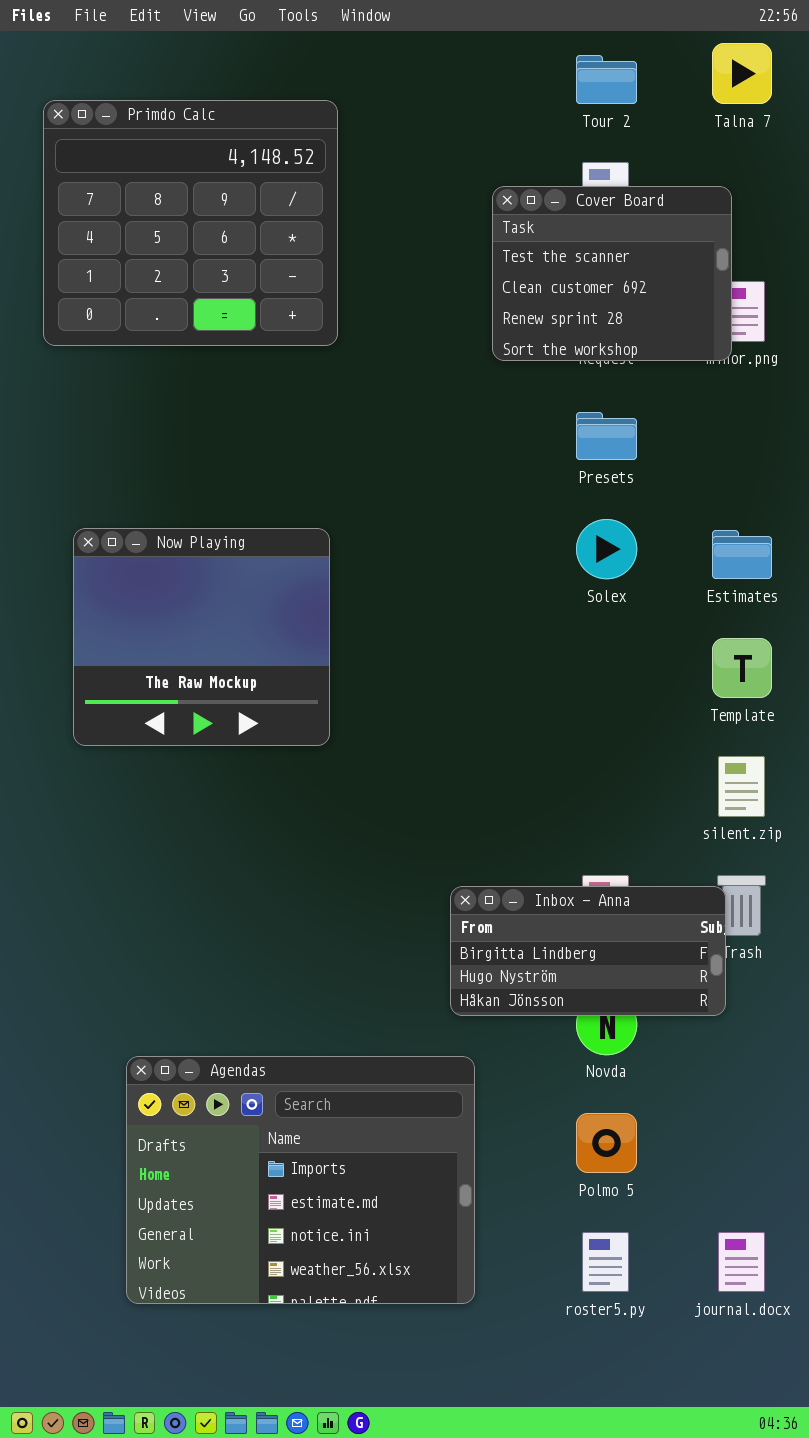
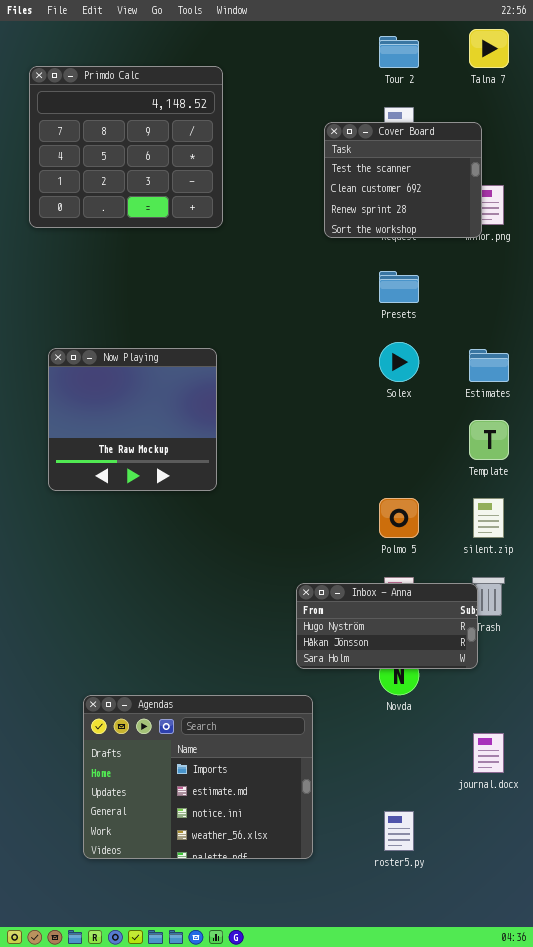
Inbox - Anna: [450,886,726,1016] -> [296,583,478,669], scrolled down 1 row
Polmo 5: [576,1113,637,1173] -> [379,498,419,538], moved
journal.docx: [718,1232,765,1292] -> [473,733,504,773], moved

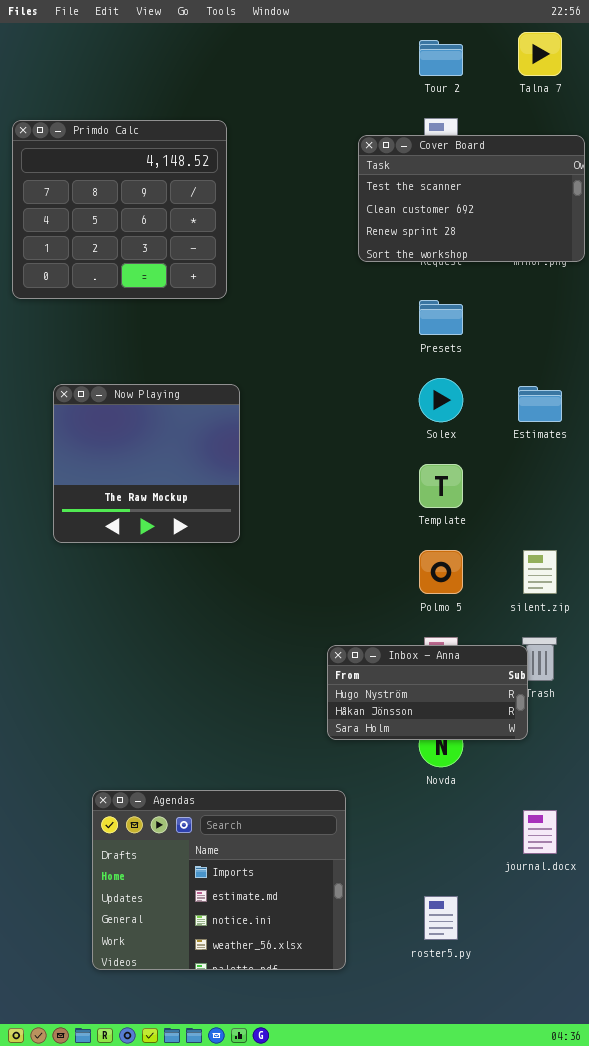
Primdo Calc: [29,66,223,228] -> [12,120,227,299], moved
Cover Board: [324,122,482,238] -> [358,135,585,262], resized
Template: [469,420,509,460] -> [419,464,463,508], moved
Agendas: [83,695,313,859] -> [92,790,346,970], moved

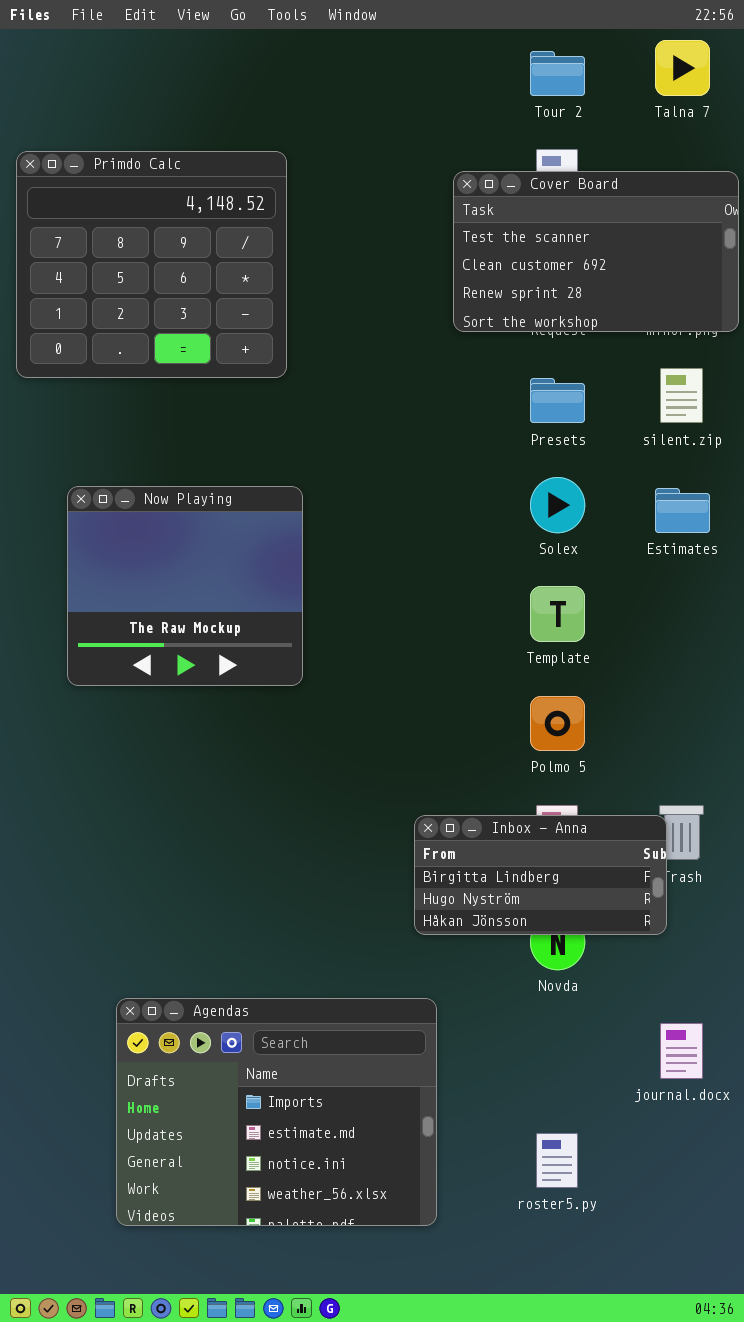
silent.zip: [523,550,557,594] -> [660,368,703,423], moved
Inbox - Anna: [327,645,528,740] -> [414,815,667,935], scrolled up 1 row

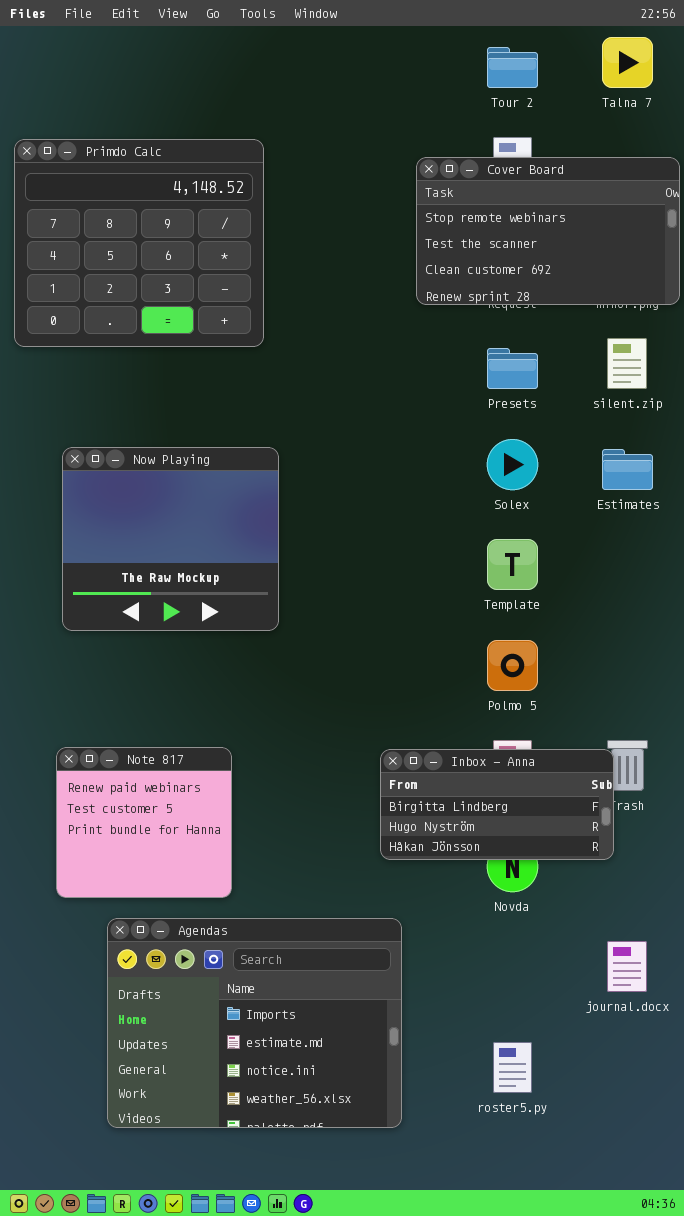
Cover Board: [453,171,739,332] -> [416,157,680,305], scrolled up 1 row
Note 817: none -> [56,747,232,898], opened

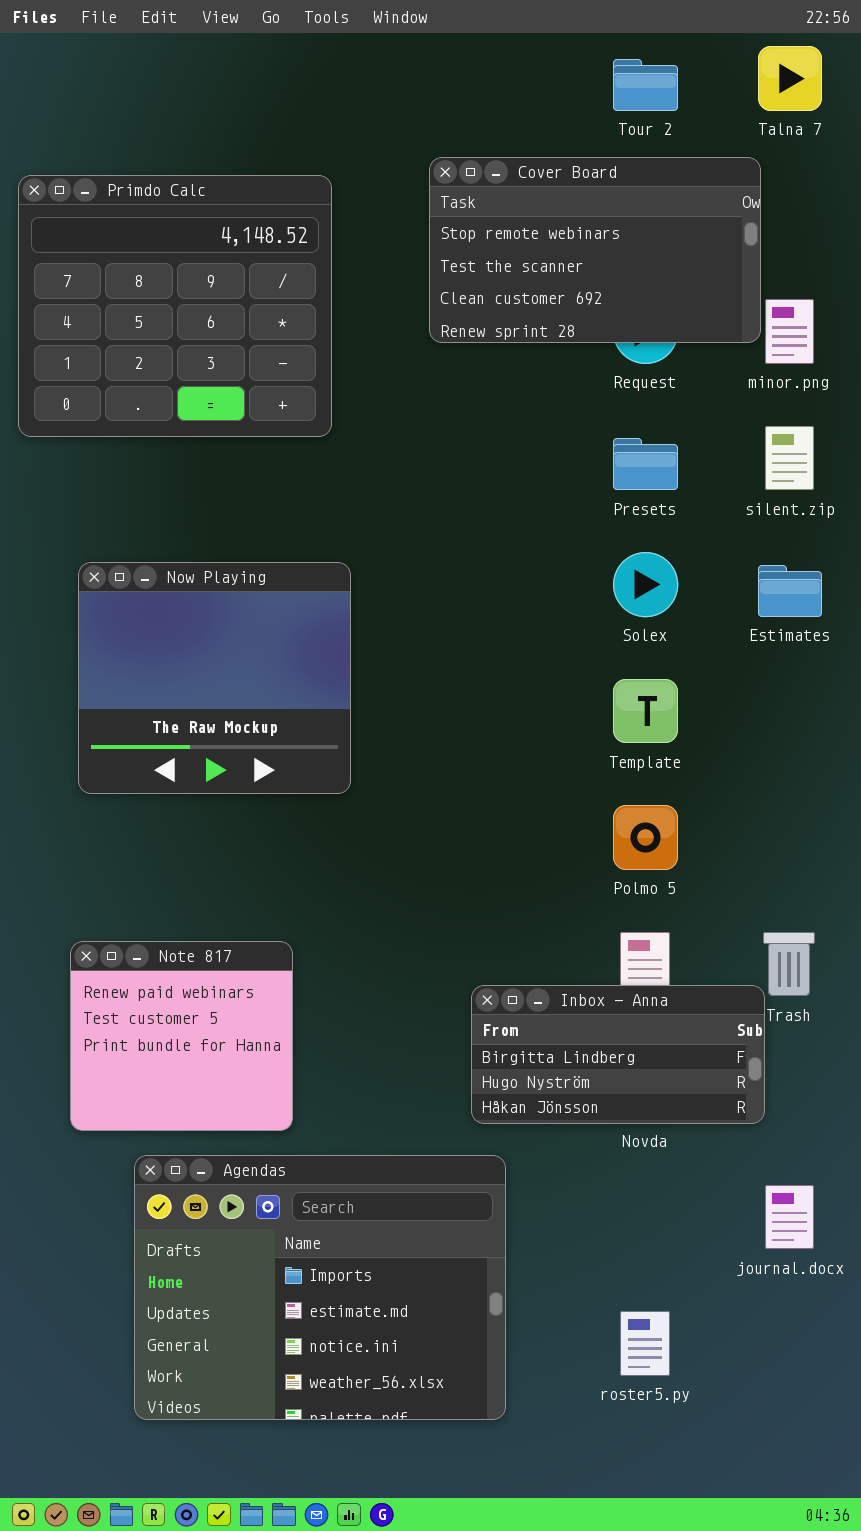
Cover Board: [416,157,680,305] -> [429,157,761,343], moved
Inbox - Anna: [380,749,614,860] -> [471,985,765,1124], moved

